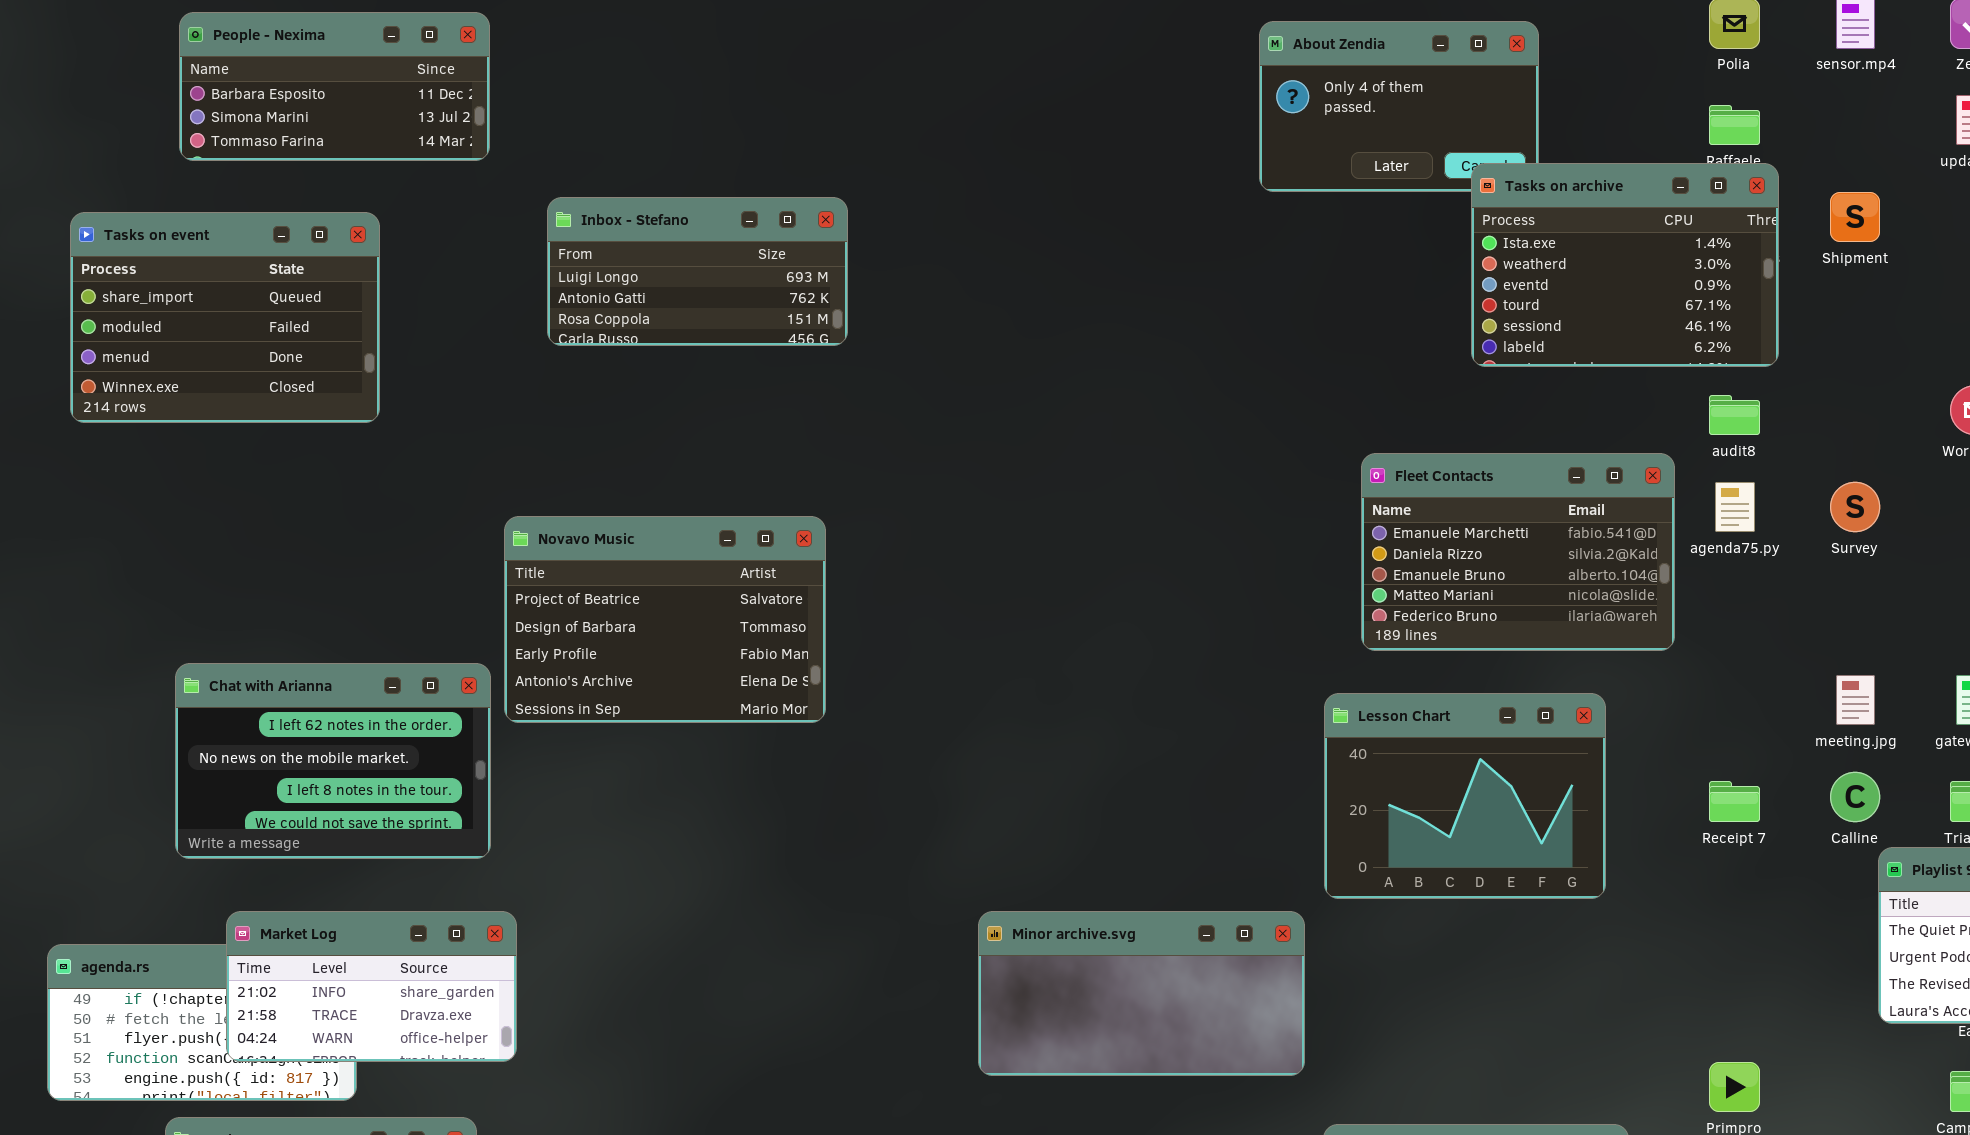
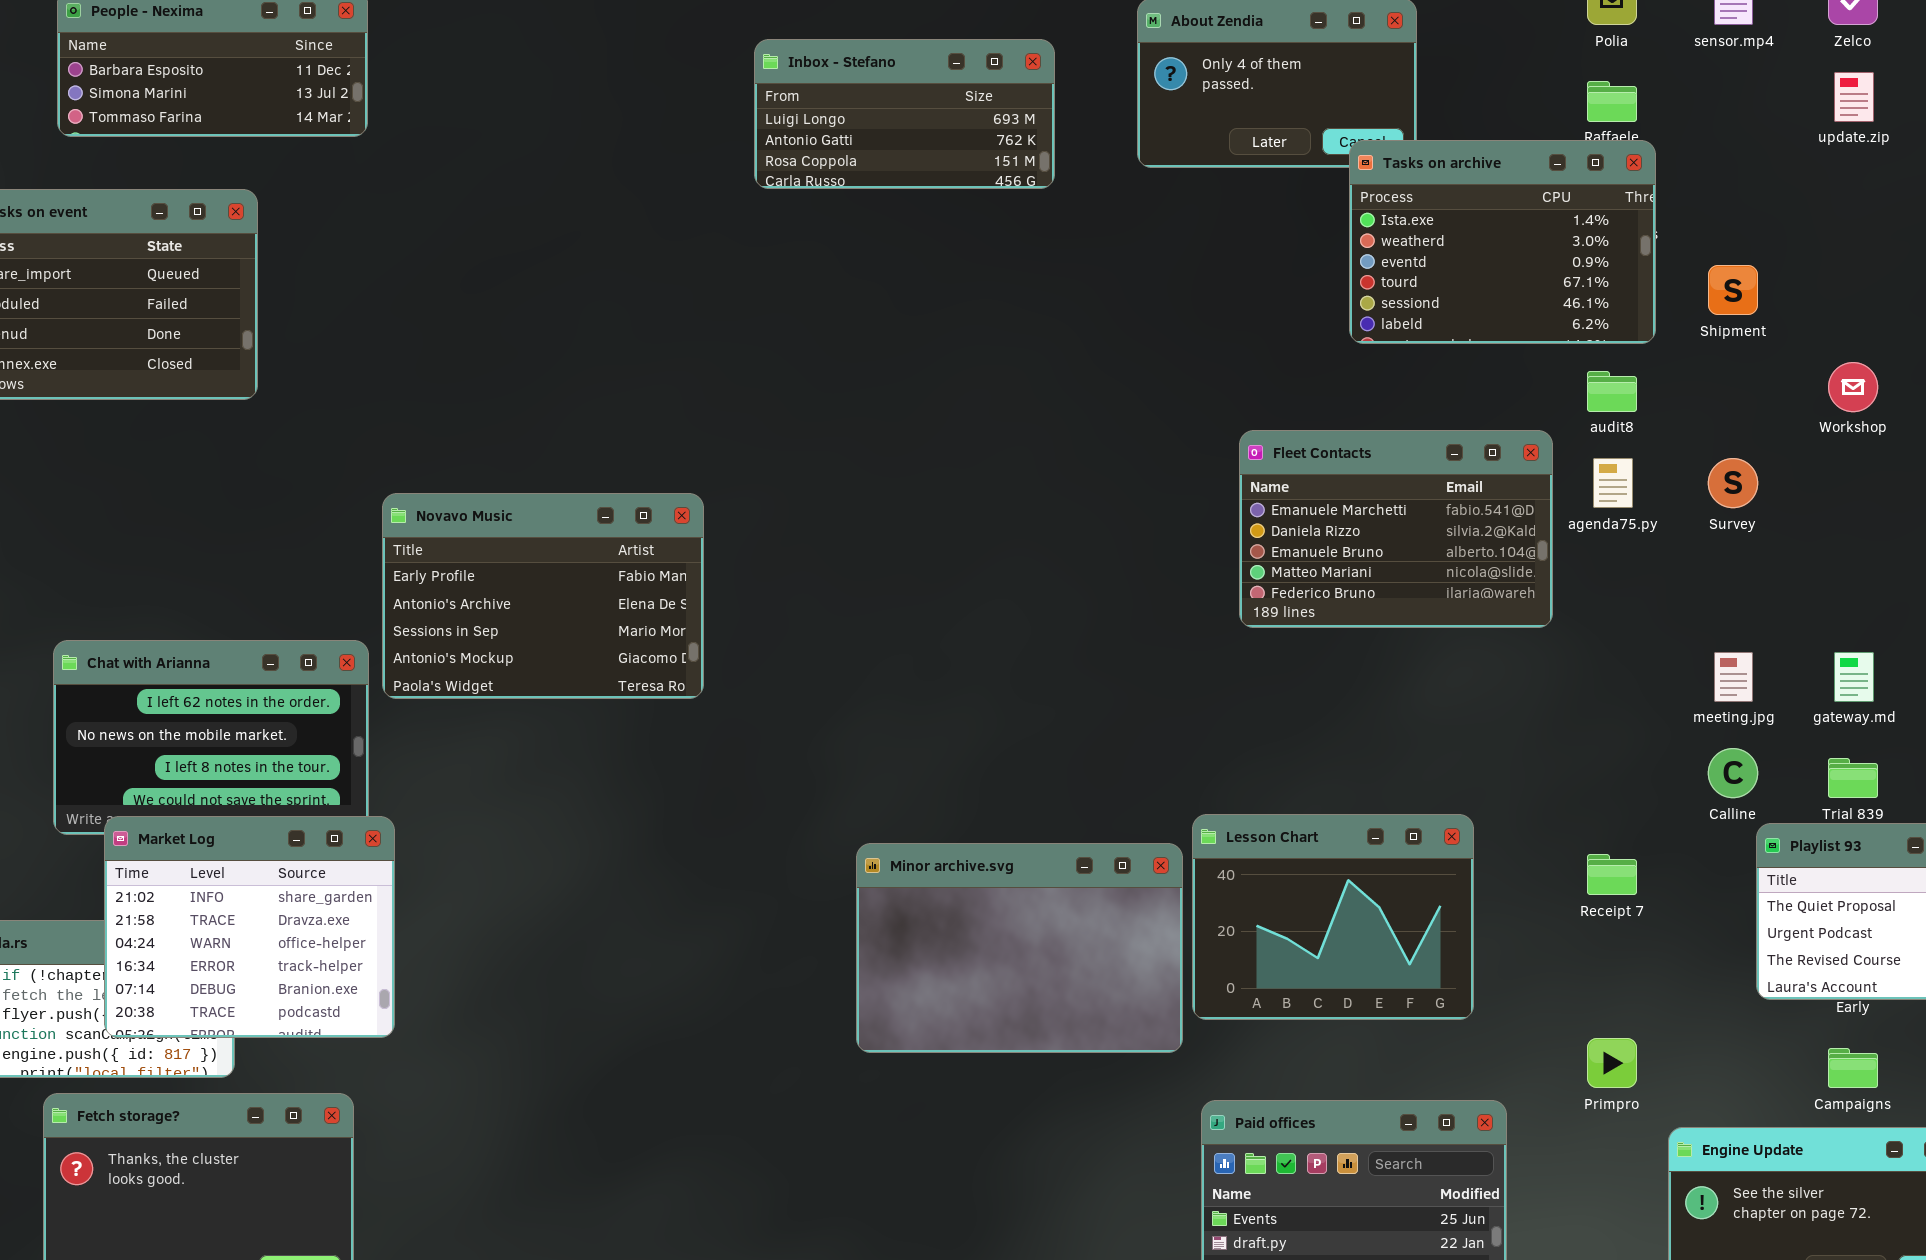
Shipment: [1830,192,1880,242] -> [1708,265,1758,315], moved
Inbox - Stefano: [547,197,848,346] -> [754,39,1055,189], moved
Novavo Music: [504,516,826,723] -> [382,493,704,699], scrolled down 2 rows
Lesson Chart: [1324,693,1606,899] -> [1192,814,1474,1020], moved
Receipt 7: [1709,781,1760,822] -> [1587,854,1637,895], moved
Market Log: [226,911,517,1062] -> [104,816,395,1038], resized
Minor archive.svg: [978,911,1305,1076] -> [856,843,1183,1053], resized

